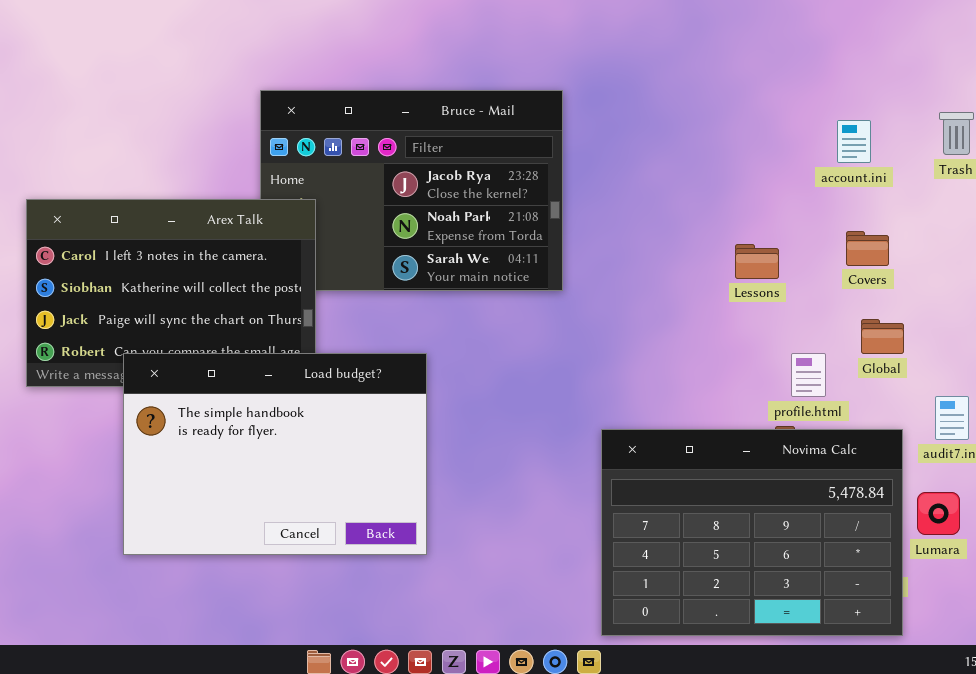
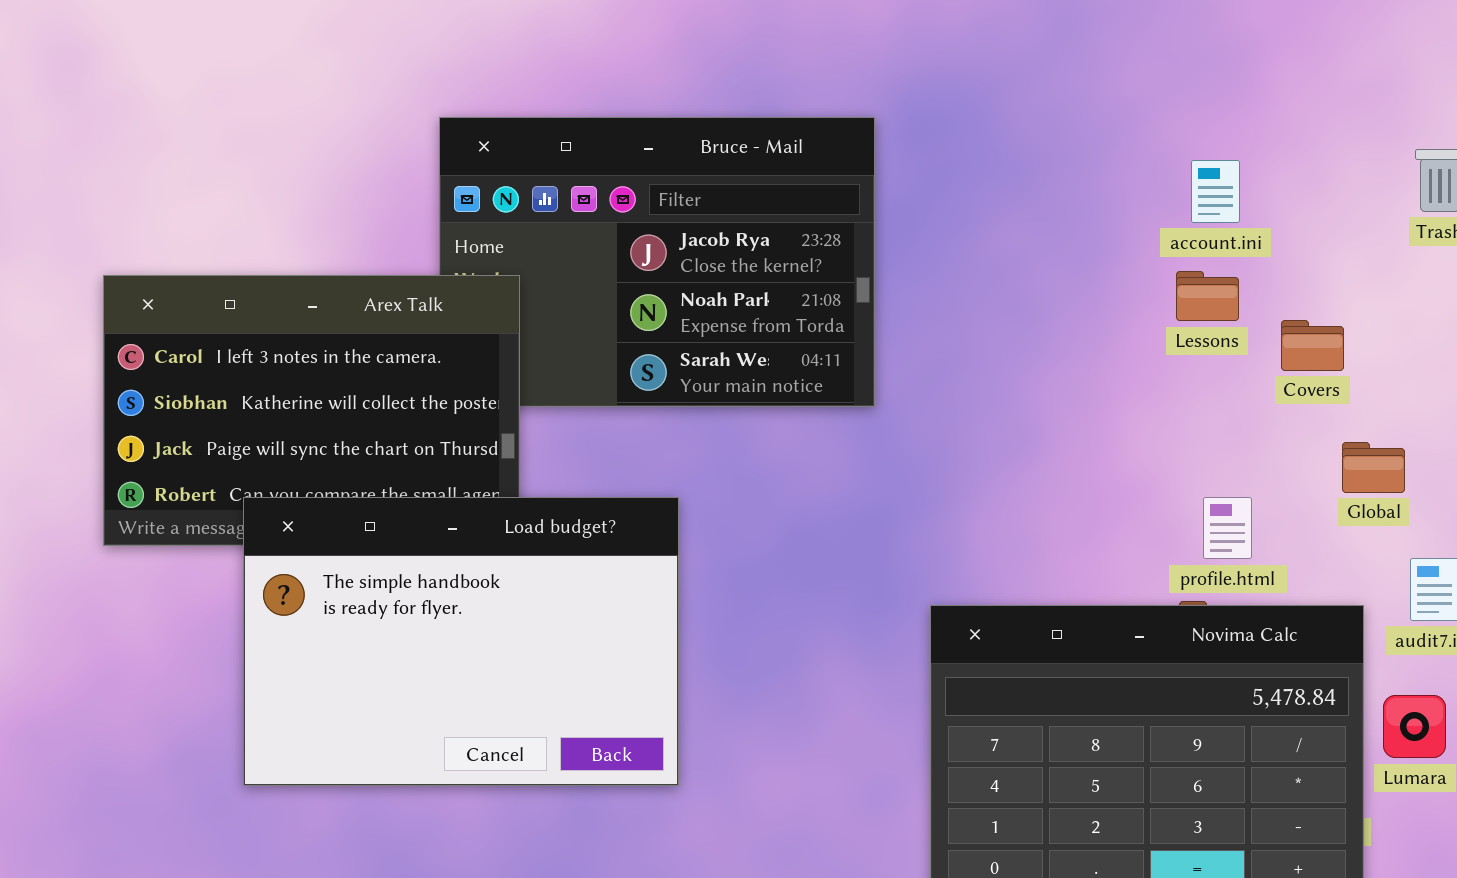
account.ini: [837,120,871,163] -> [1191,160,1240,223], moved
Lessons: [735,244,779,279] -> [1176,271,1239,321], moved
Global: [861,319,904,354] -> [1342,442,1405,493], moved

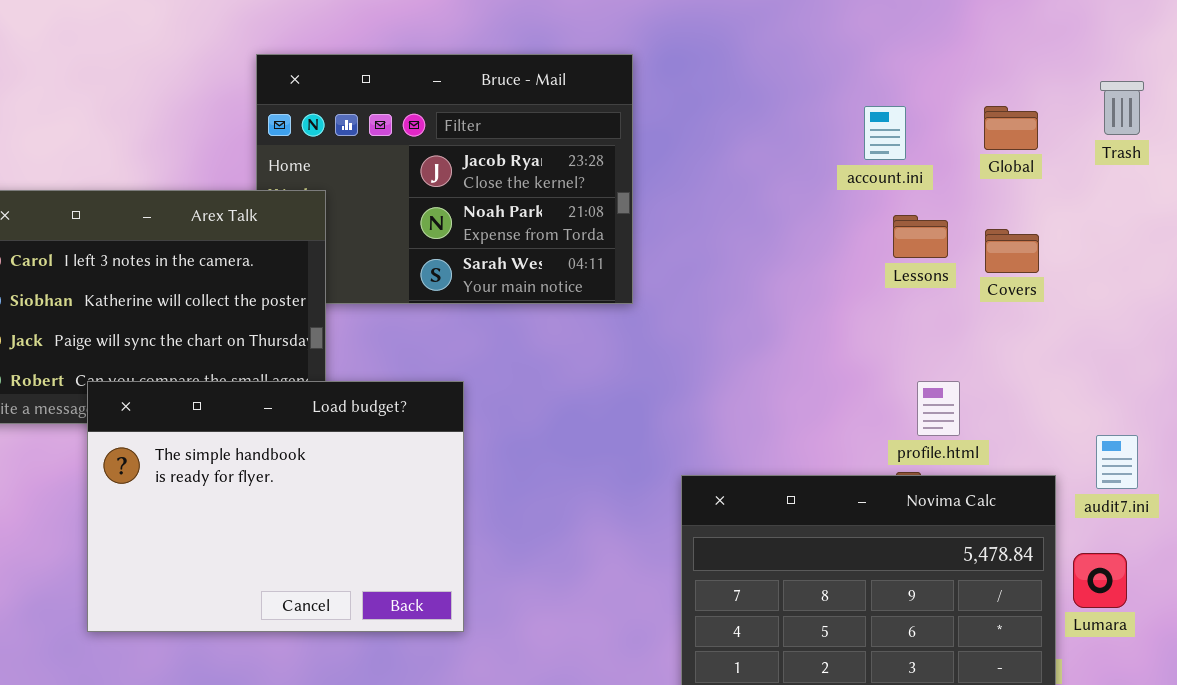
account.ini: [1191,160,1240,223] -> [864,106,906,160], moved
Lessons: [1176,271,1239,321] -> [893,215,948,258], moved
Global: [1342,442,1405,493] -> [984,106,1038,150], moved

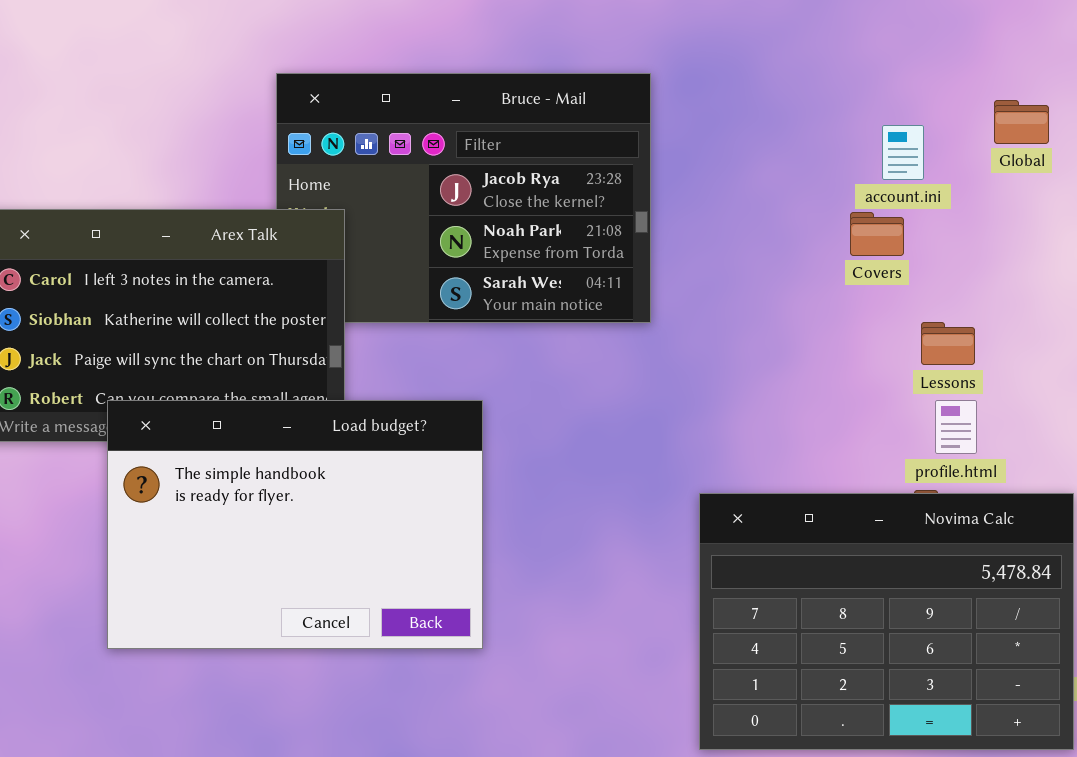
Global: [984,106,1038,150] -> [994,100,1049,144], moved
Lessons: [893,215,948,258] -> [921,322,975,365], moved
Covers: [985,229,1039,273] -> [850,212,904,256], moved

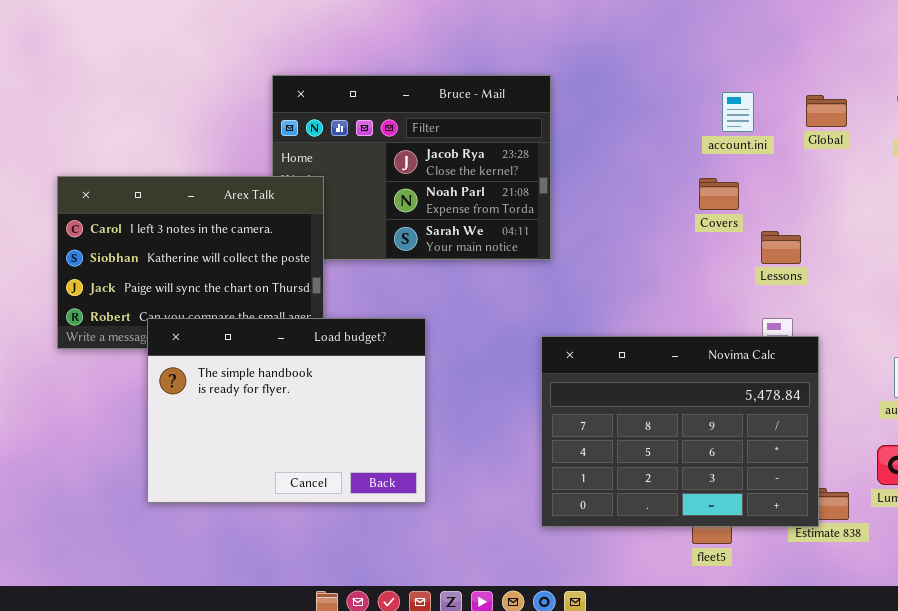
account.ini: [882,125,924,180] -> [722,92,754,132], moved
Lessons: [921,322,975,365] -> [761,231,801,264], moved
Novima Calc: [699,493,1074,750] -> [541,336,819,527], moved

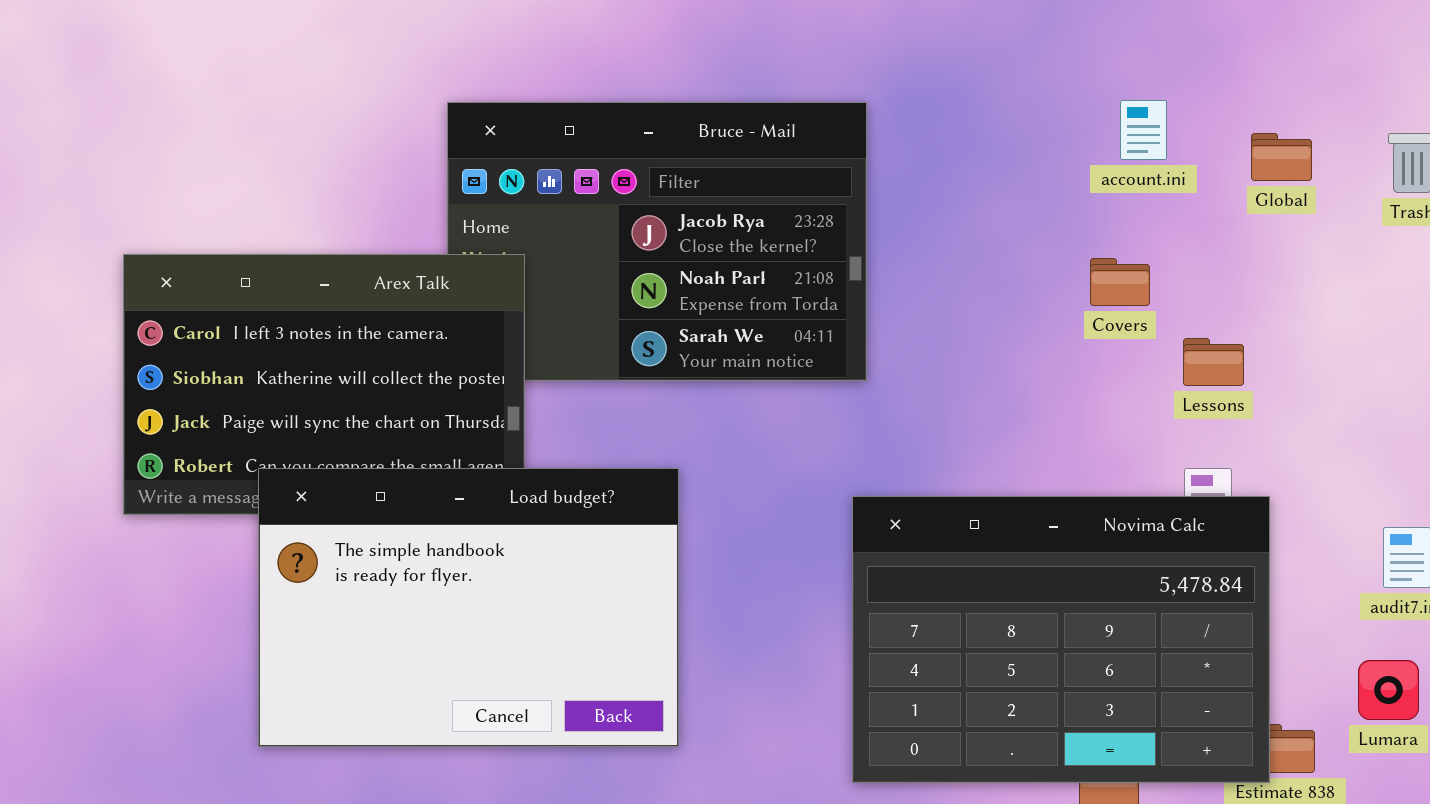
account.ini: [722,92,754,132] -> [1120,100,1167,160], moved

